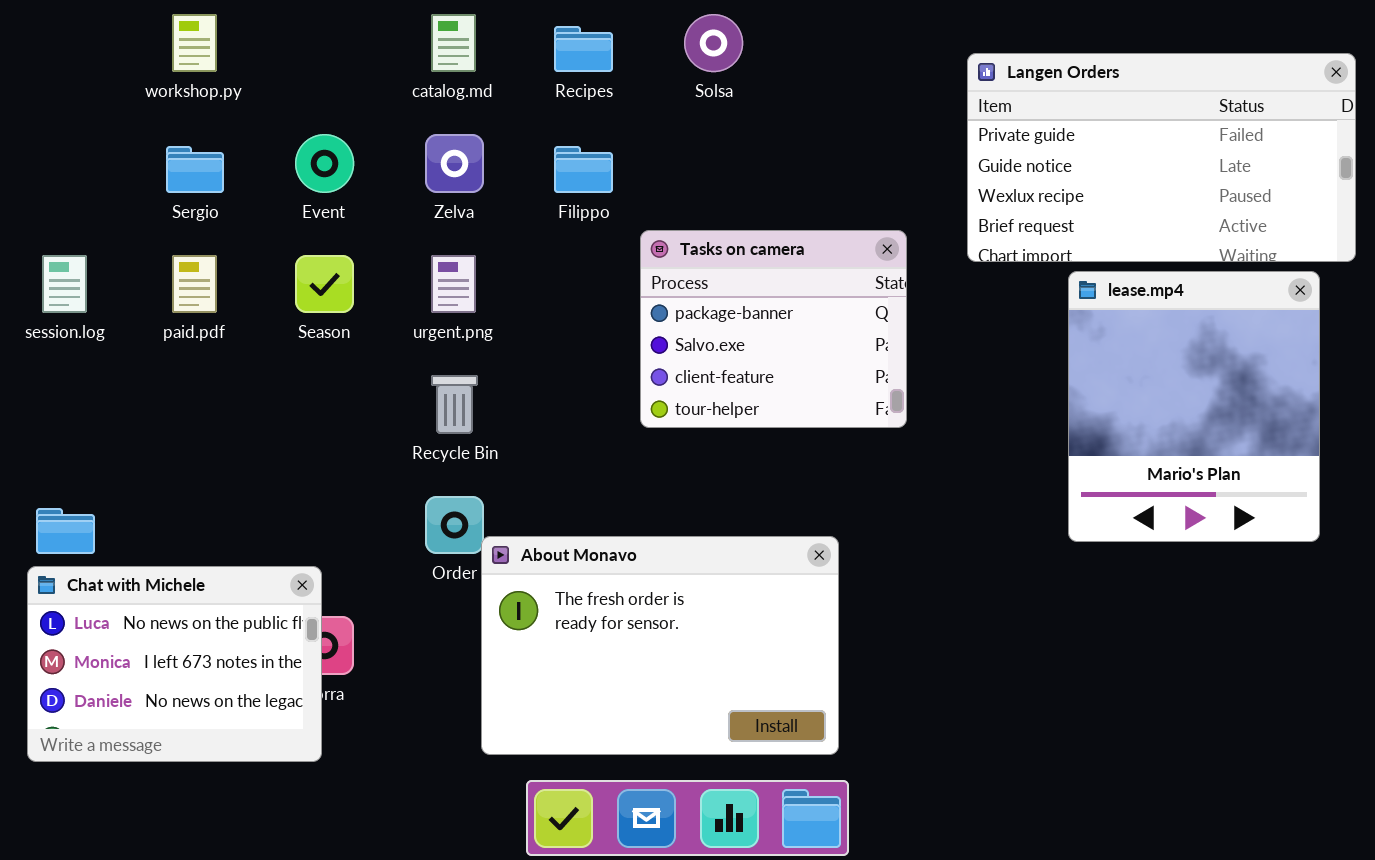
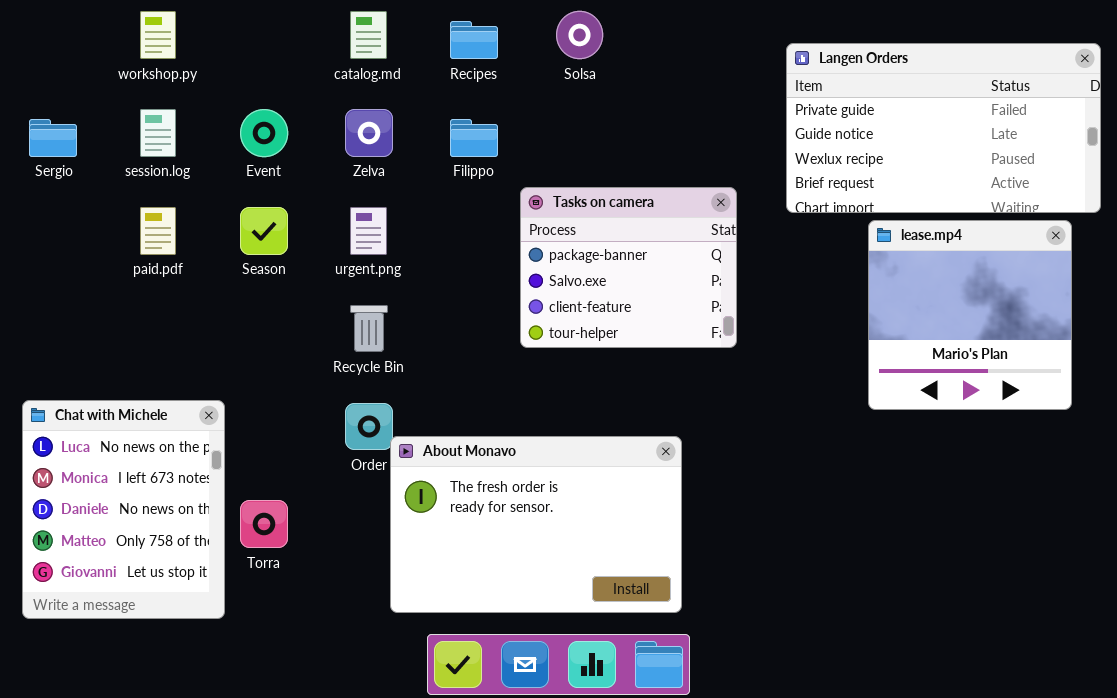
Sergio: [166,146,224,193] -> [29,119,77,157], moved
session.log: [42,255,87,313] -> [140,109,176,157], moved
lease.mp4: [1068,271,1320,542] -> [868,220,1072,410], resized
Chat with Michele: [27,566,322,762] -> [22,400,225,619], resized

